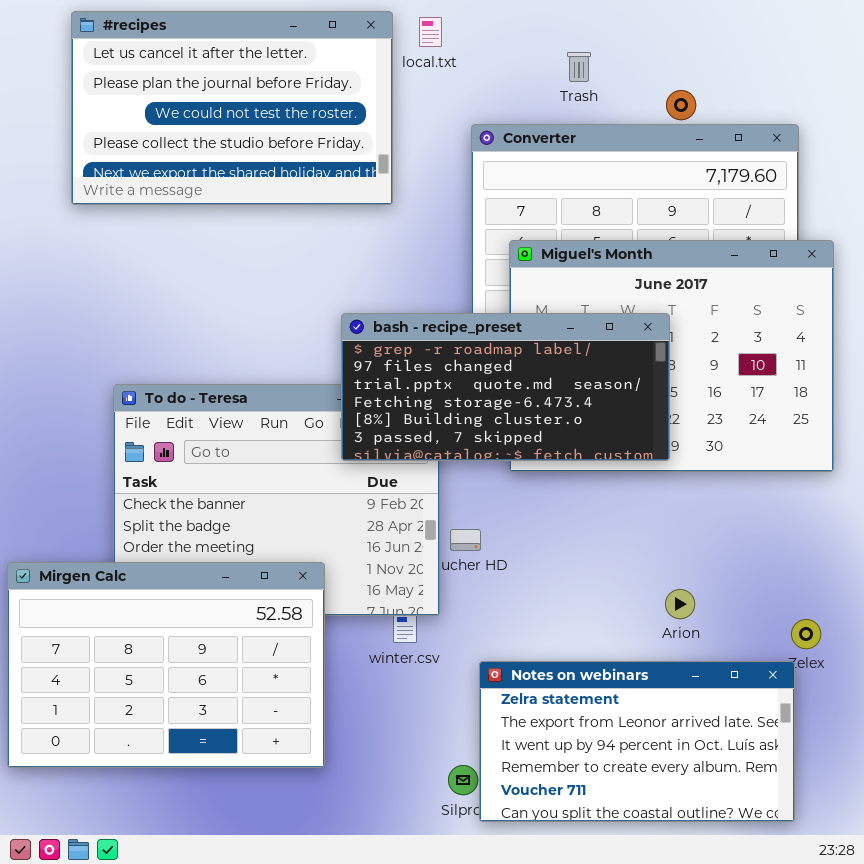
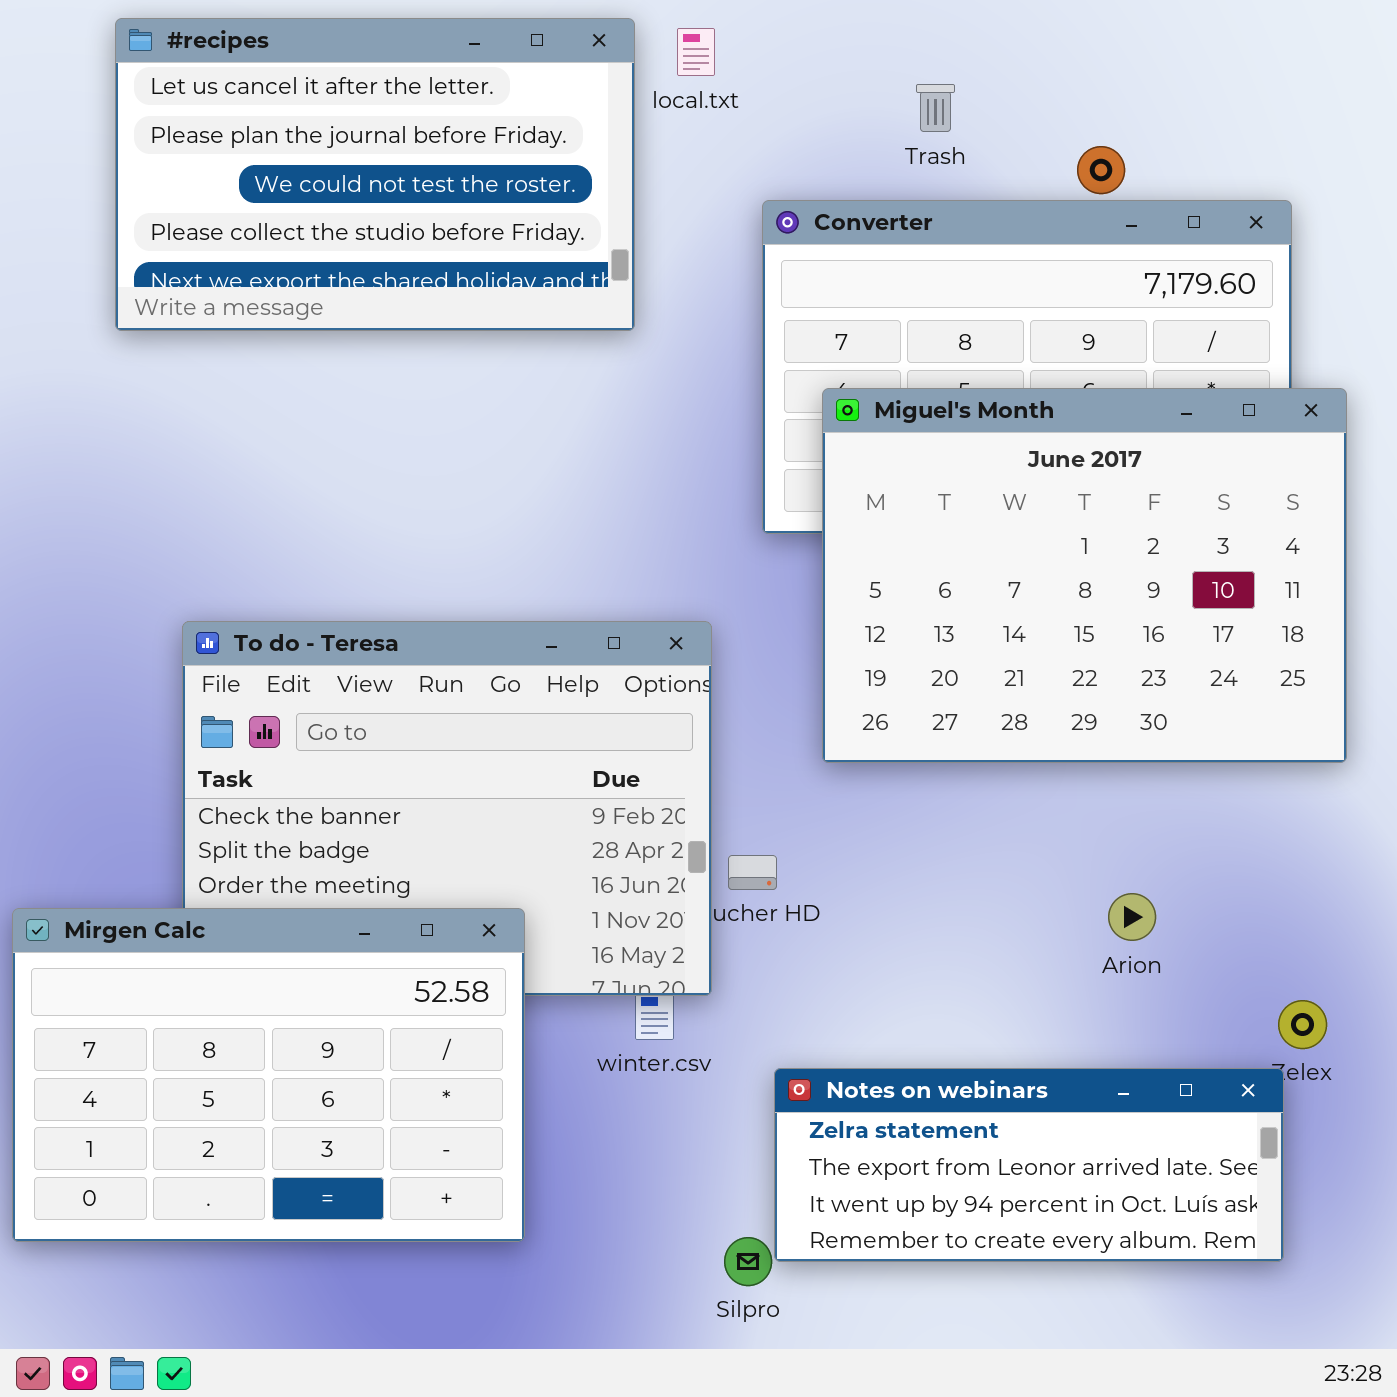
bash - recipe_preset: [341,313,670,461] -> none, closed
Arion: [665,589,695,619] -> [1108,893,1156,941], moved
Notes on webinars: [479,661,795,822] -> [774,1068,1284,1262], resized

